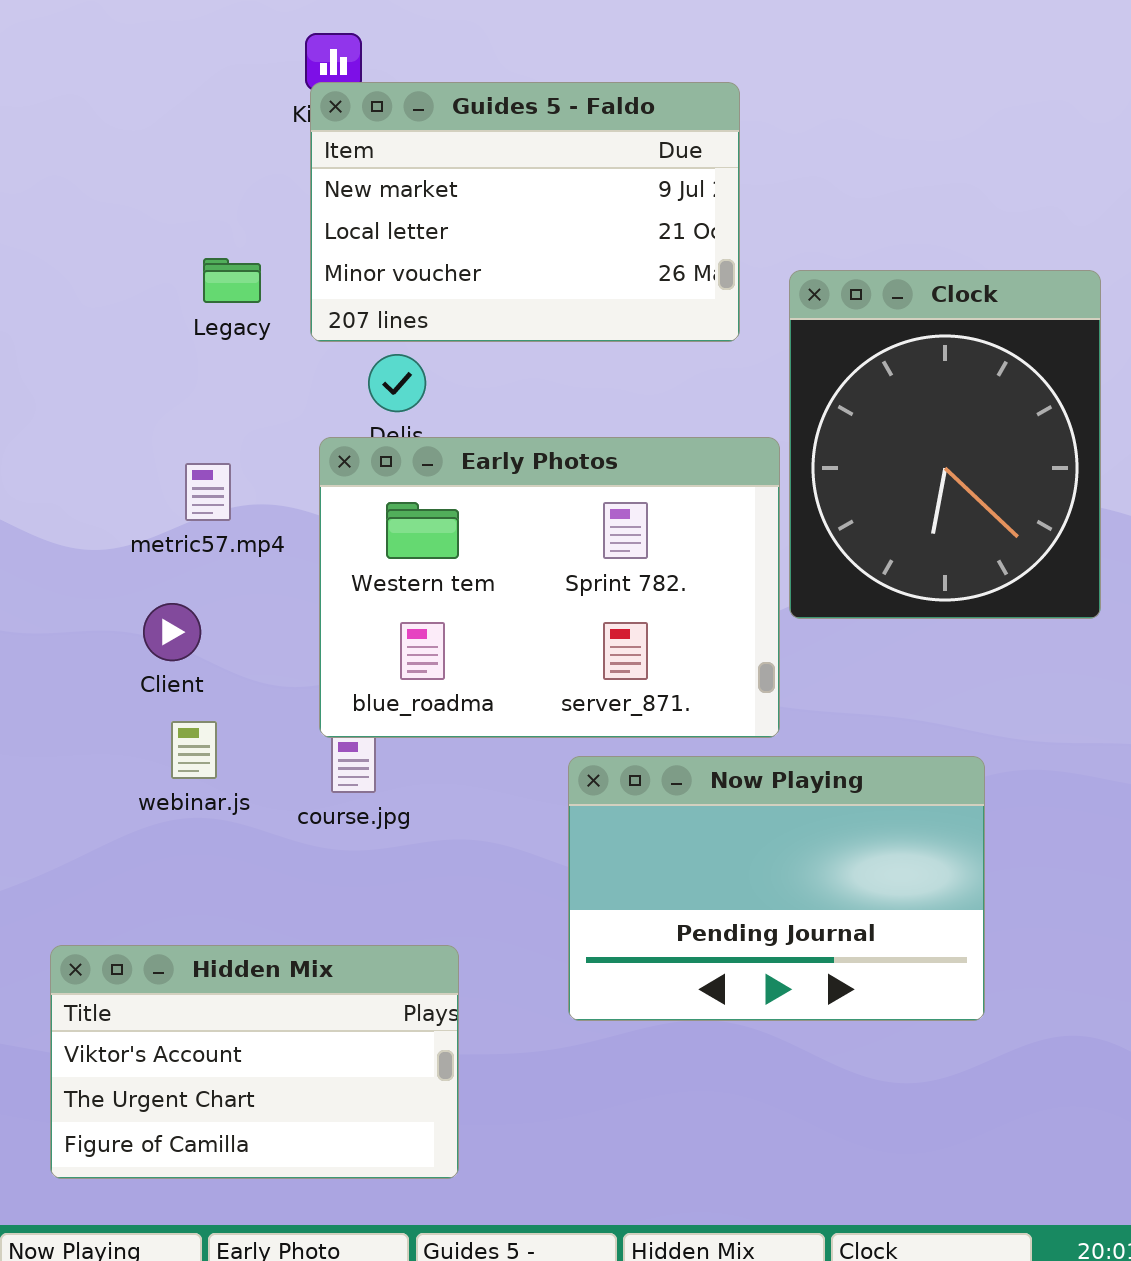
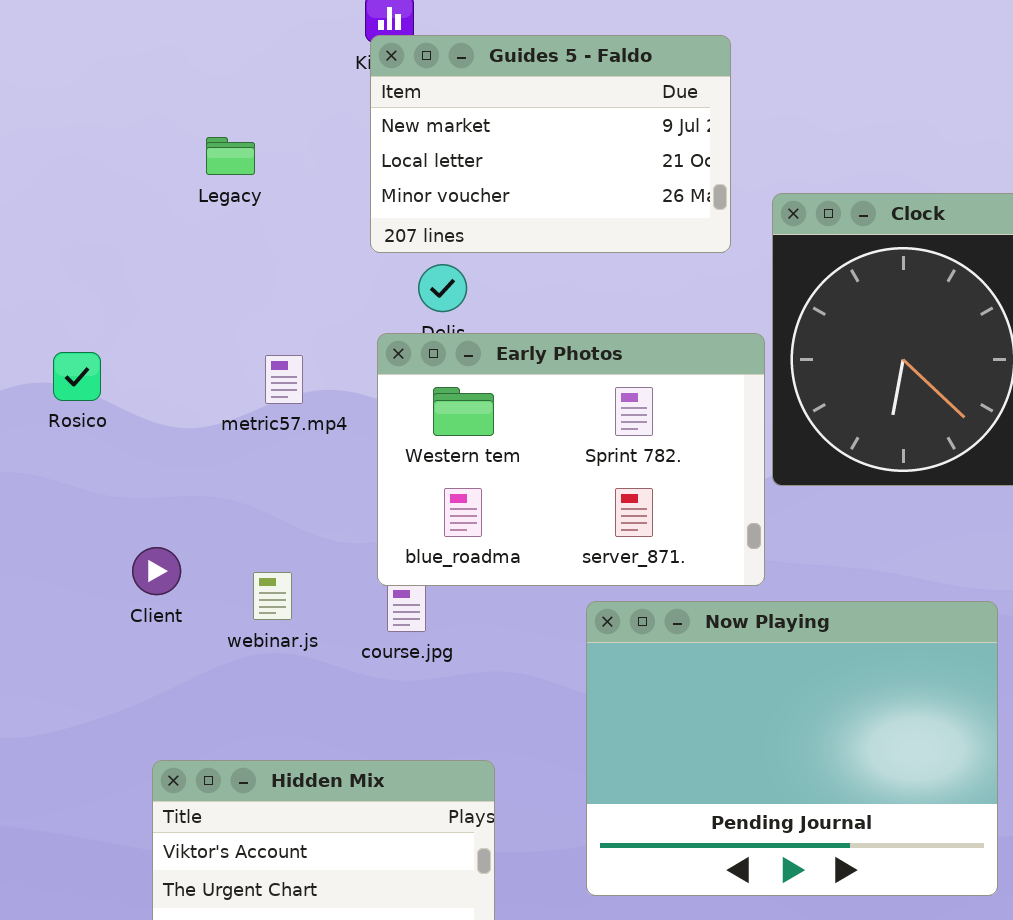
Legacy: [203,258,261,303] -> [206,137,255,175], moved
Client: [143,603,201,661] -> [132,547,181,595], moved
Now Playing: [568,756,985,1021] -> [586,601,998,896], resized

